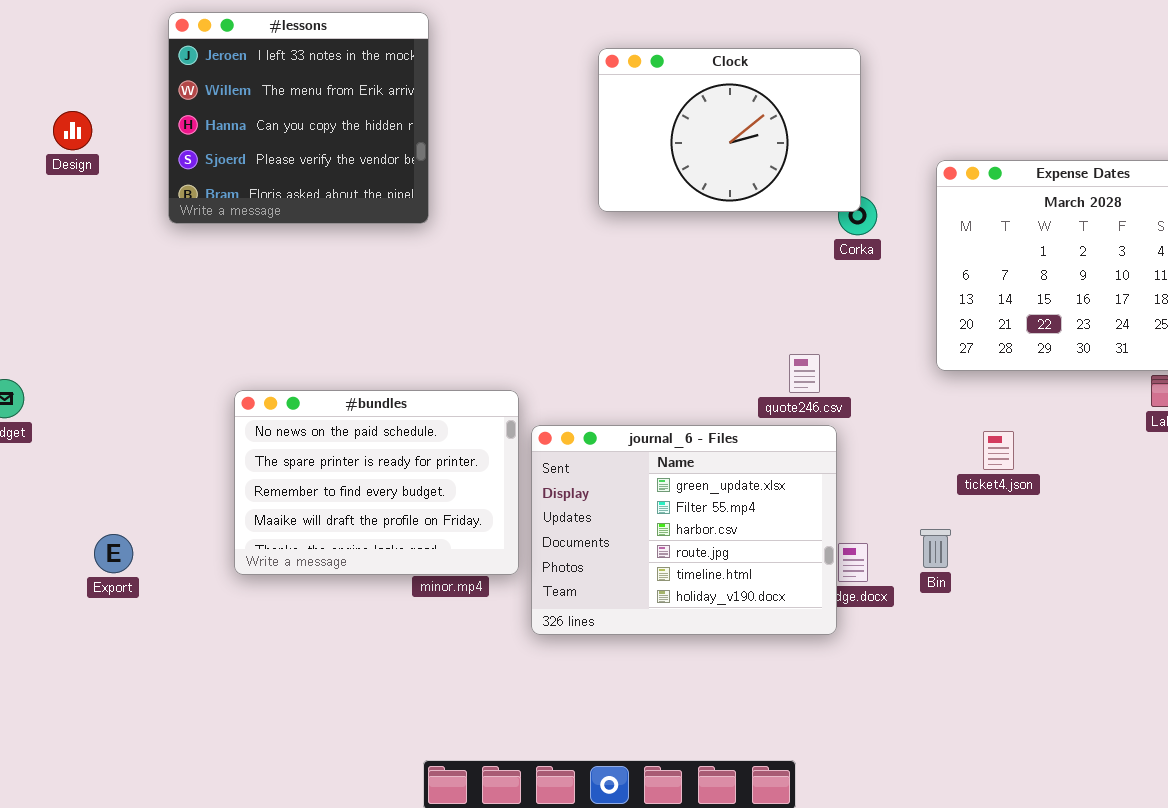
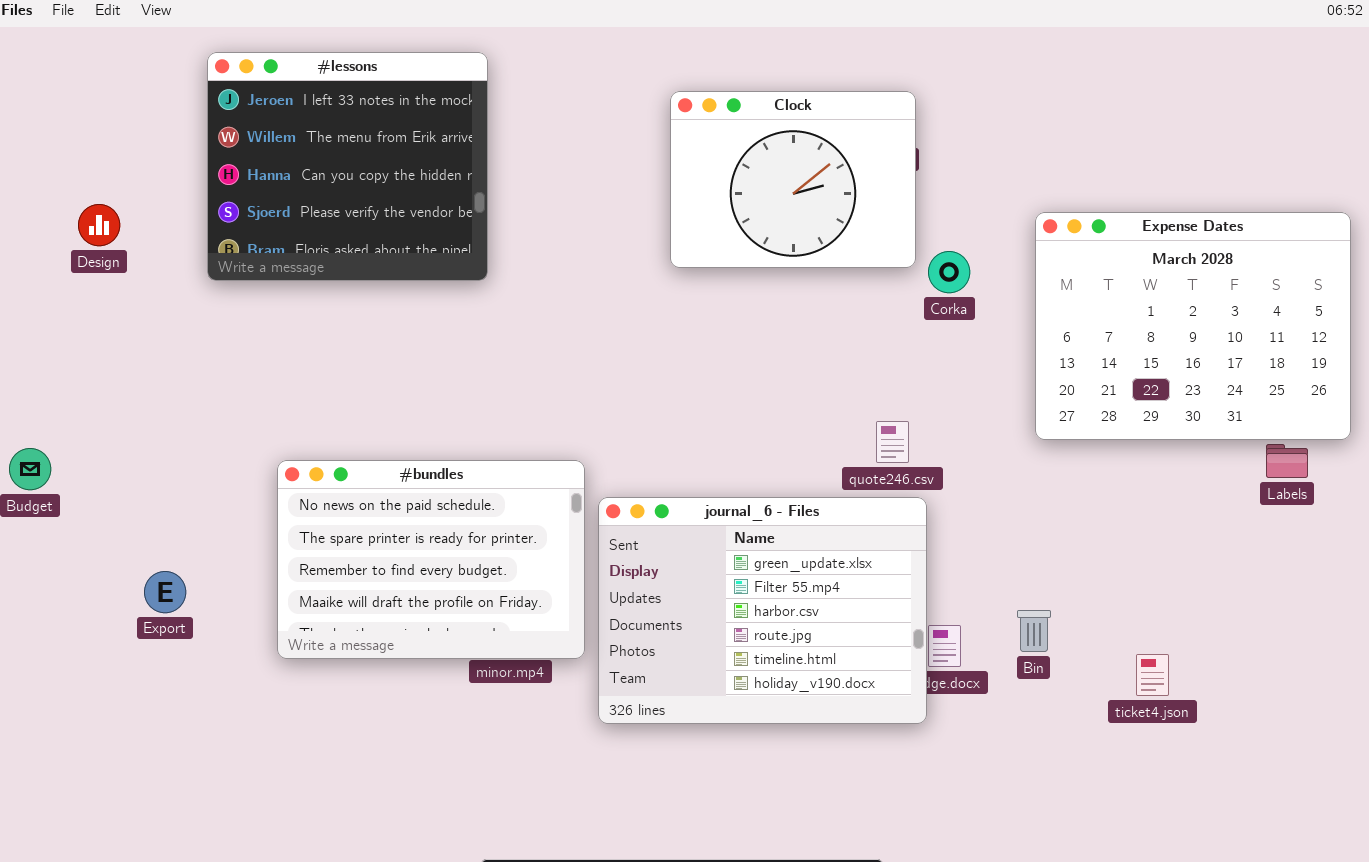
Clock: [598,48,861,212] -> [670,91,916,268], resized
Design: [53,111,92,150] -> [78,204,120,246], moved
ticket4.json: [983,431,1014,470] -> [1136,654,1169,696], moved
Export: [94,534,133,573] -> [144,571,186,613], moved

